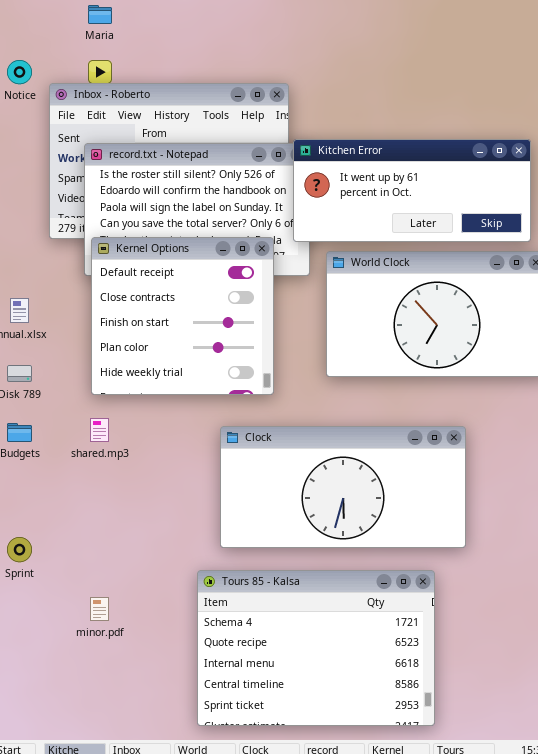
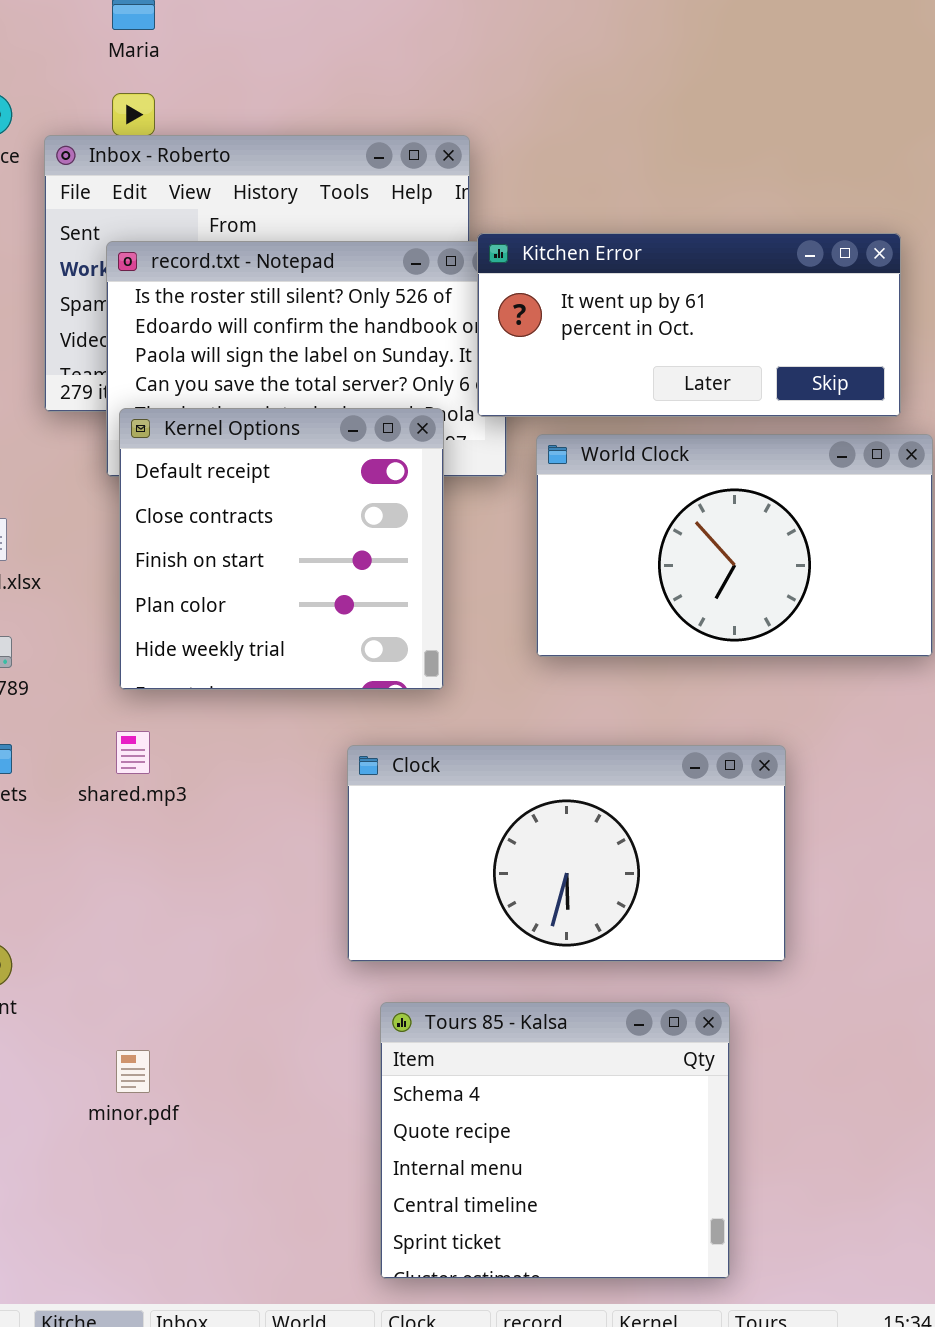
Tours 85 - Kalsa: [197,570,435,726] -> [380,1002,730,1279], resized

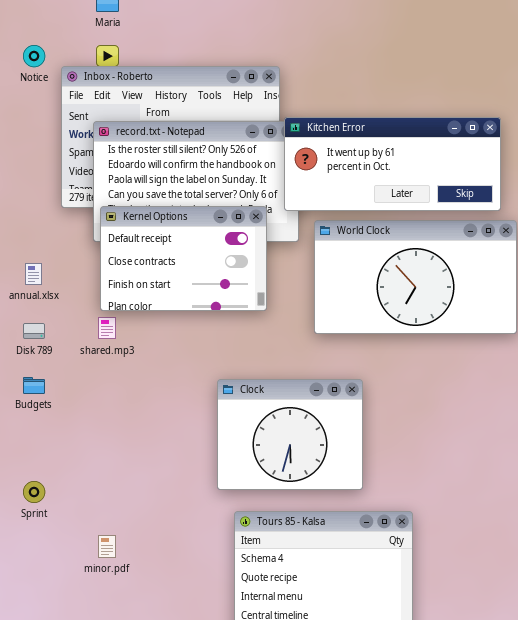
Kernel Options: [119,408,444,690] -> [100,206,267,311], resized
shared.mp3: [116,731,150,774] -> [98,317,116,339], moved
Clock: [347,745,786,962] -> [217,379,363,490], resized

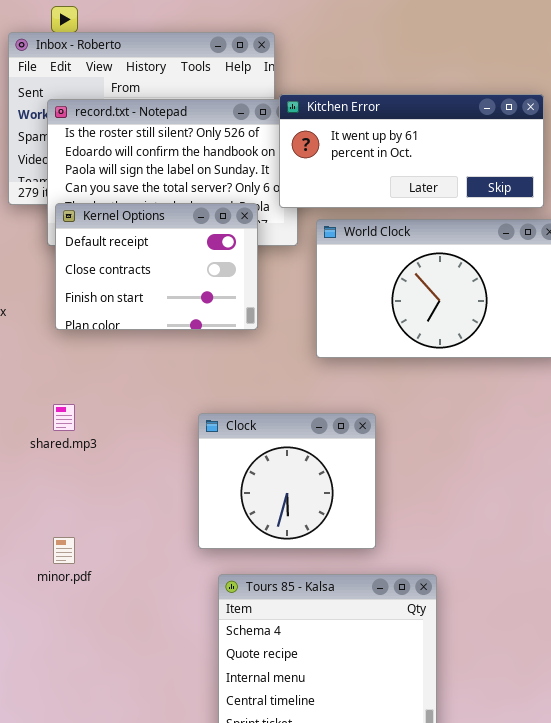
shared.mp3: [98,317,116,339] -> [53,404,75,431], moved
minor.pdf: [98,535,116,558] -> [53,537,75,564], moved

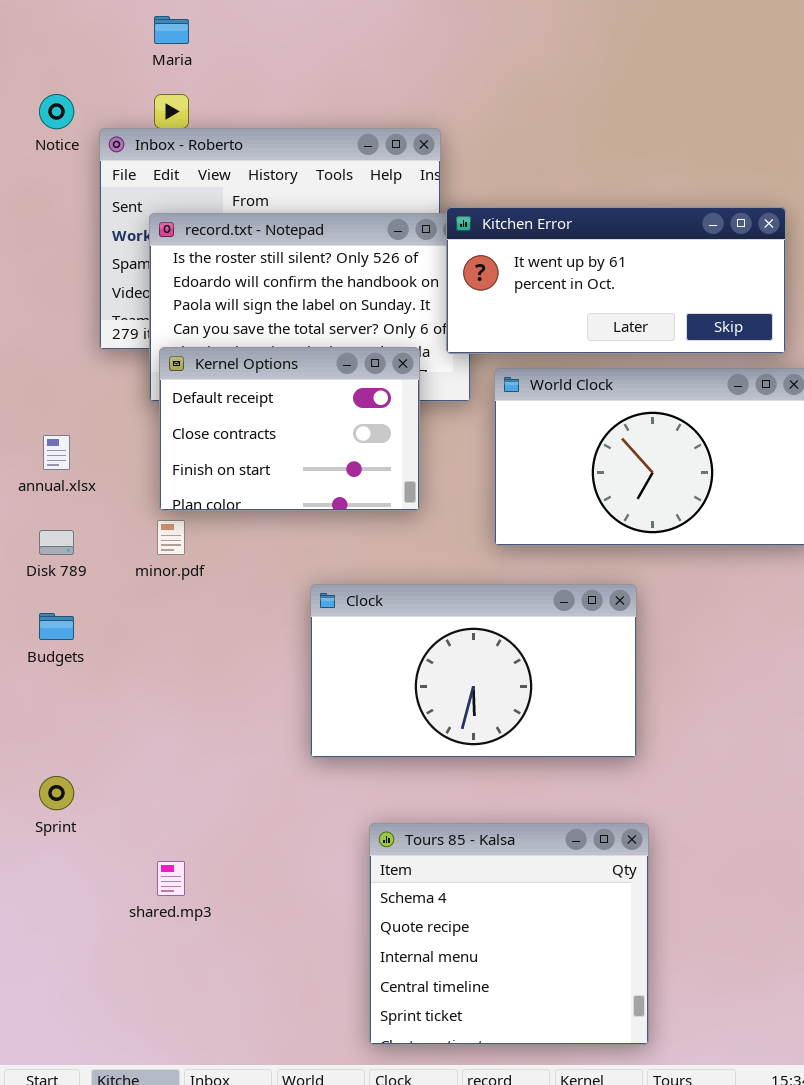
shared.mp3: [53,404,75,431] -> [157,861,185,896], moved
Clock: [198,413,376,549] -> [310,584,637,758], moved, resized
minor.pdf: [53,537,75,564] -> [157,520,185,555], moved

